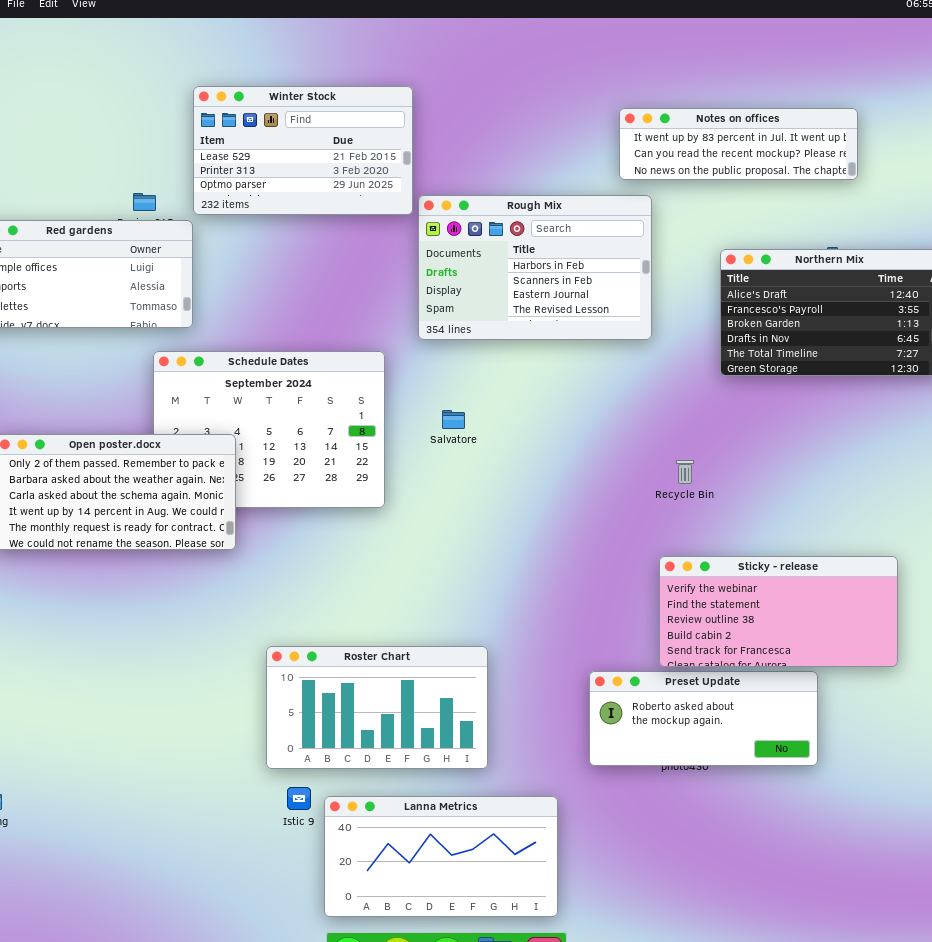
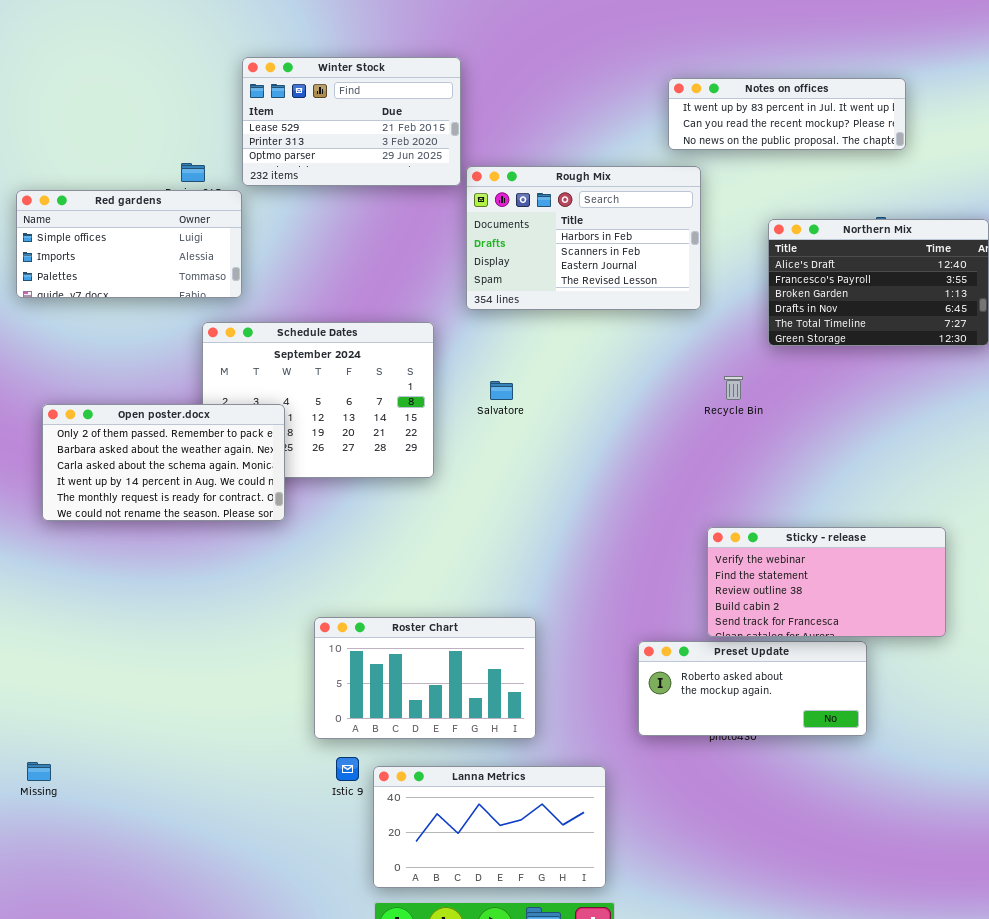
Recycle Bin: [676,460,694,484] -> [724,376,743,400], moved

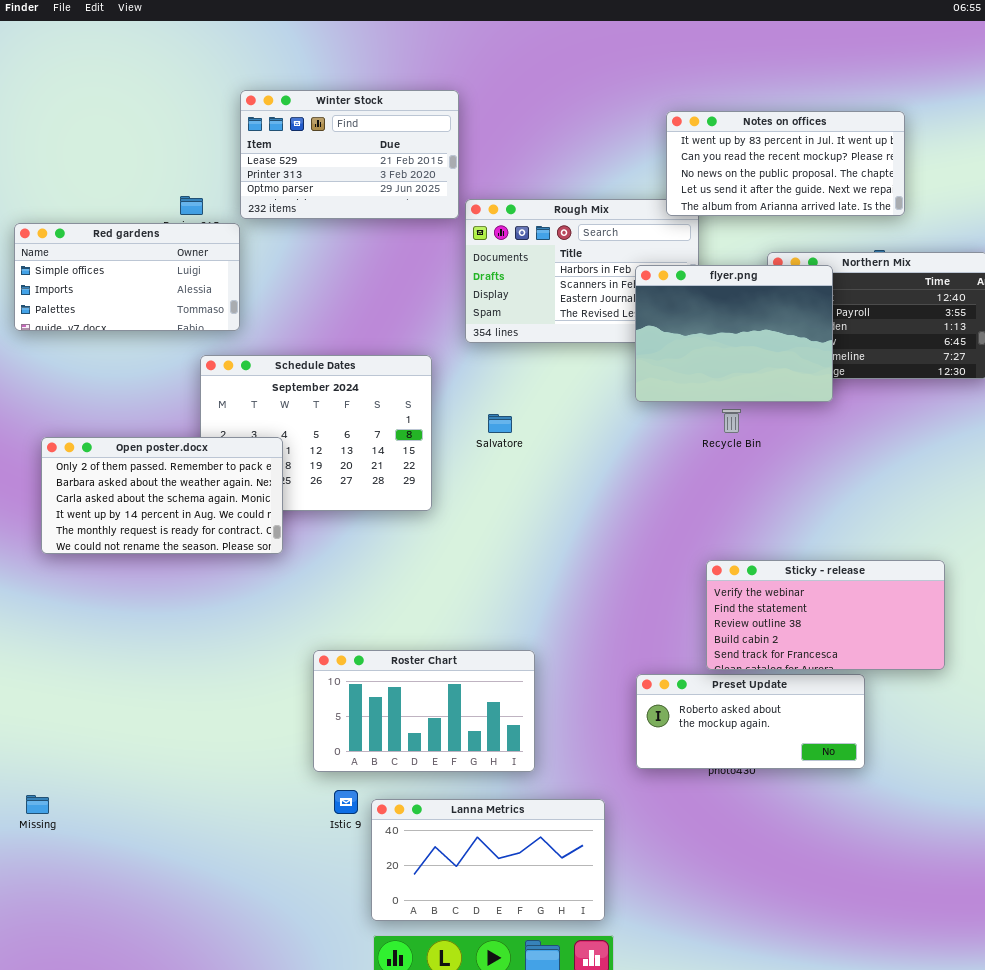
Notes on offices: [668,78,906,150] -> [666,111,905,216], resized
flyer.png: none -> [635,265,833,402], opened

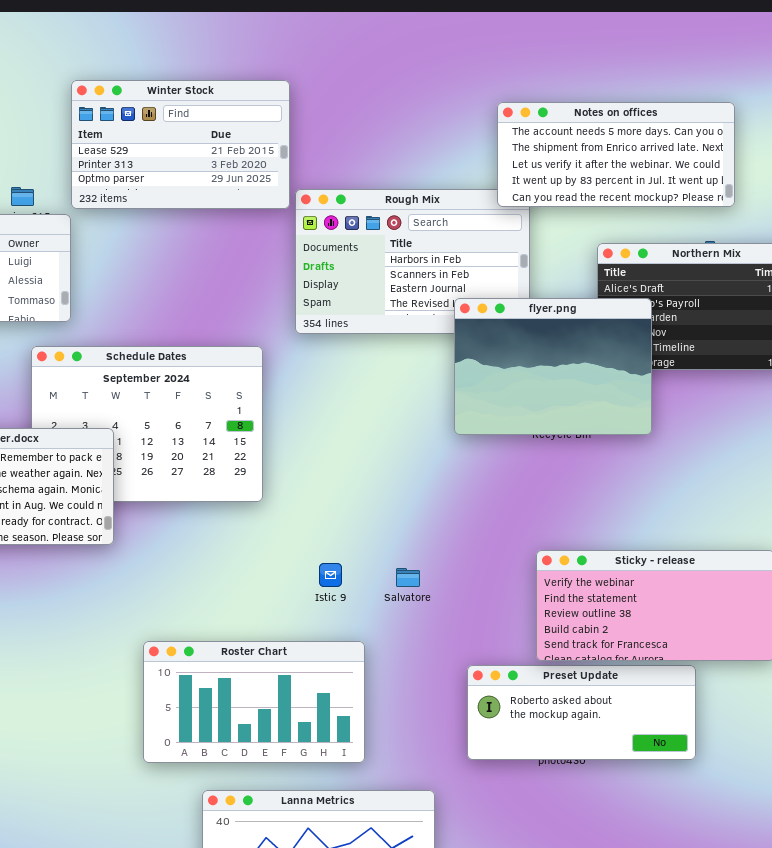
Notes on offices: [666,111,905,216] -> [497,102,735,207], scrolled up 3 rows
flyer.png: [635,265,833,402] -> [454,298,652,435], moved
Salvatore: [488,414,512,433] -> [396,568,420,587], moved
Istic 9: [334,790,358,814] -> [319,563,342,587], moved

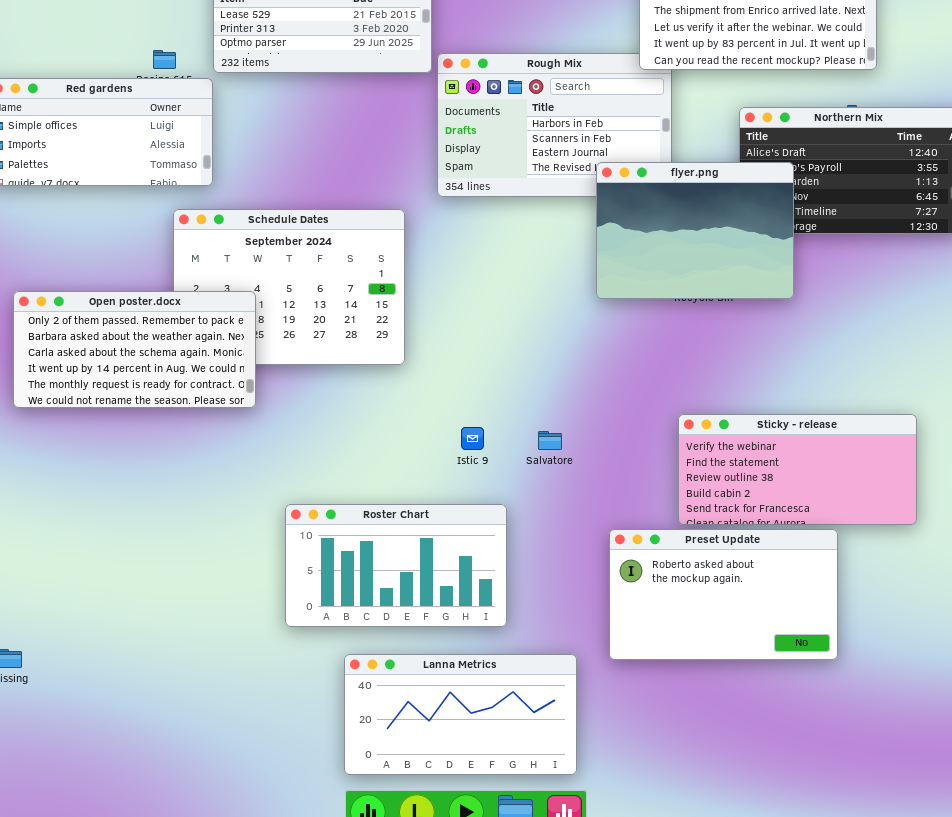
Preset Update: [467,665,696,760] -> [609,529,838,660], resized

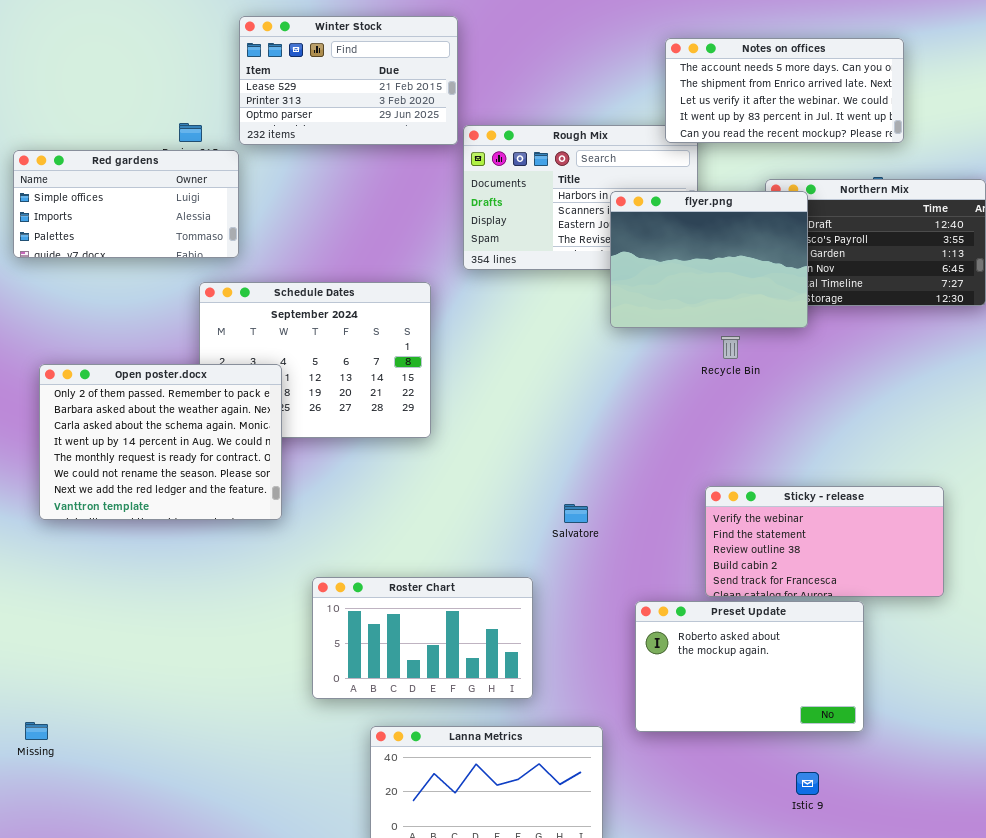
flyer.png: [596,162,794,299] -> [610,191,808,328], moved
Open poster.docx: [13,291,256,408] -> [39,364,282,520], resized
Istic 9: [461,427,484,450] -> [796,772,819,795], moved

